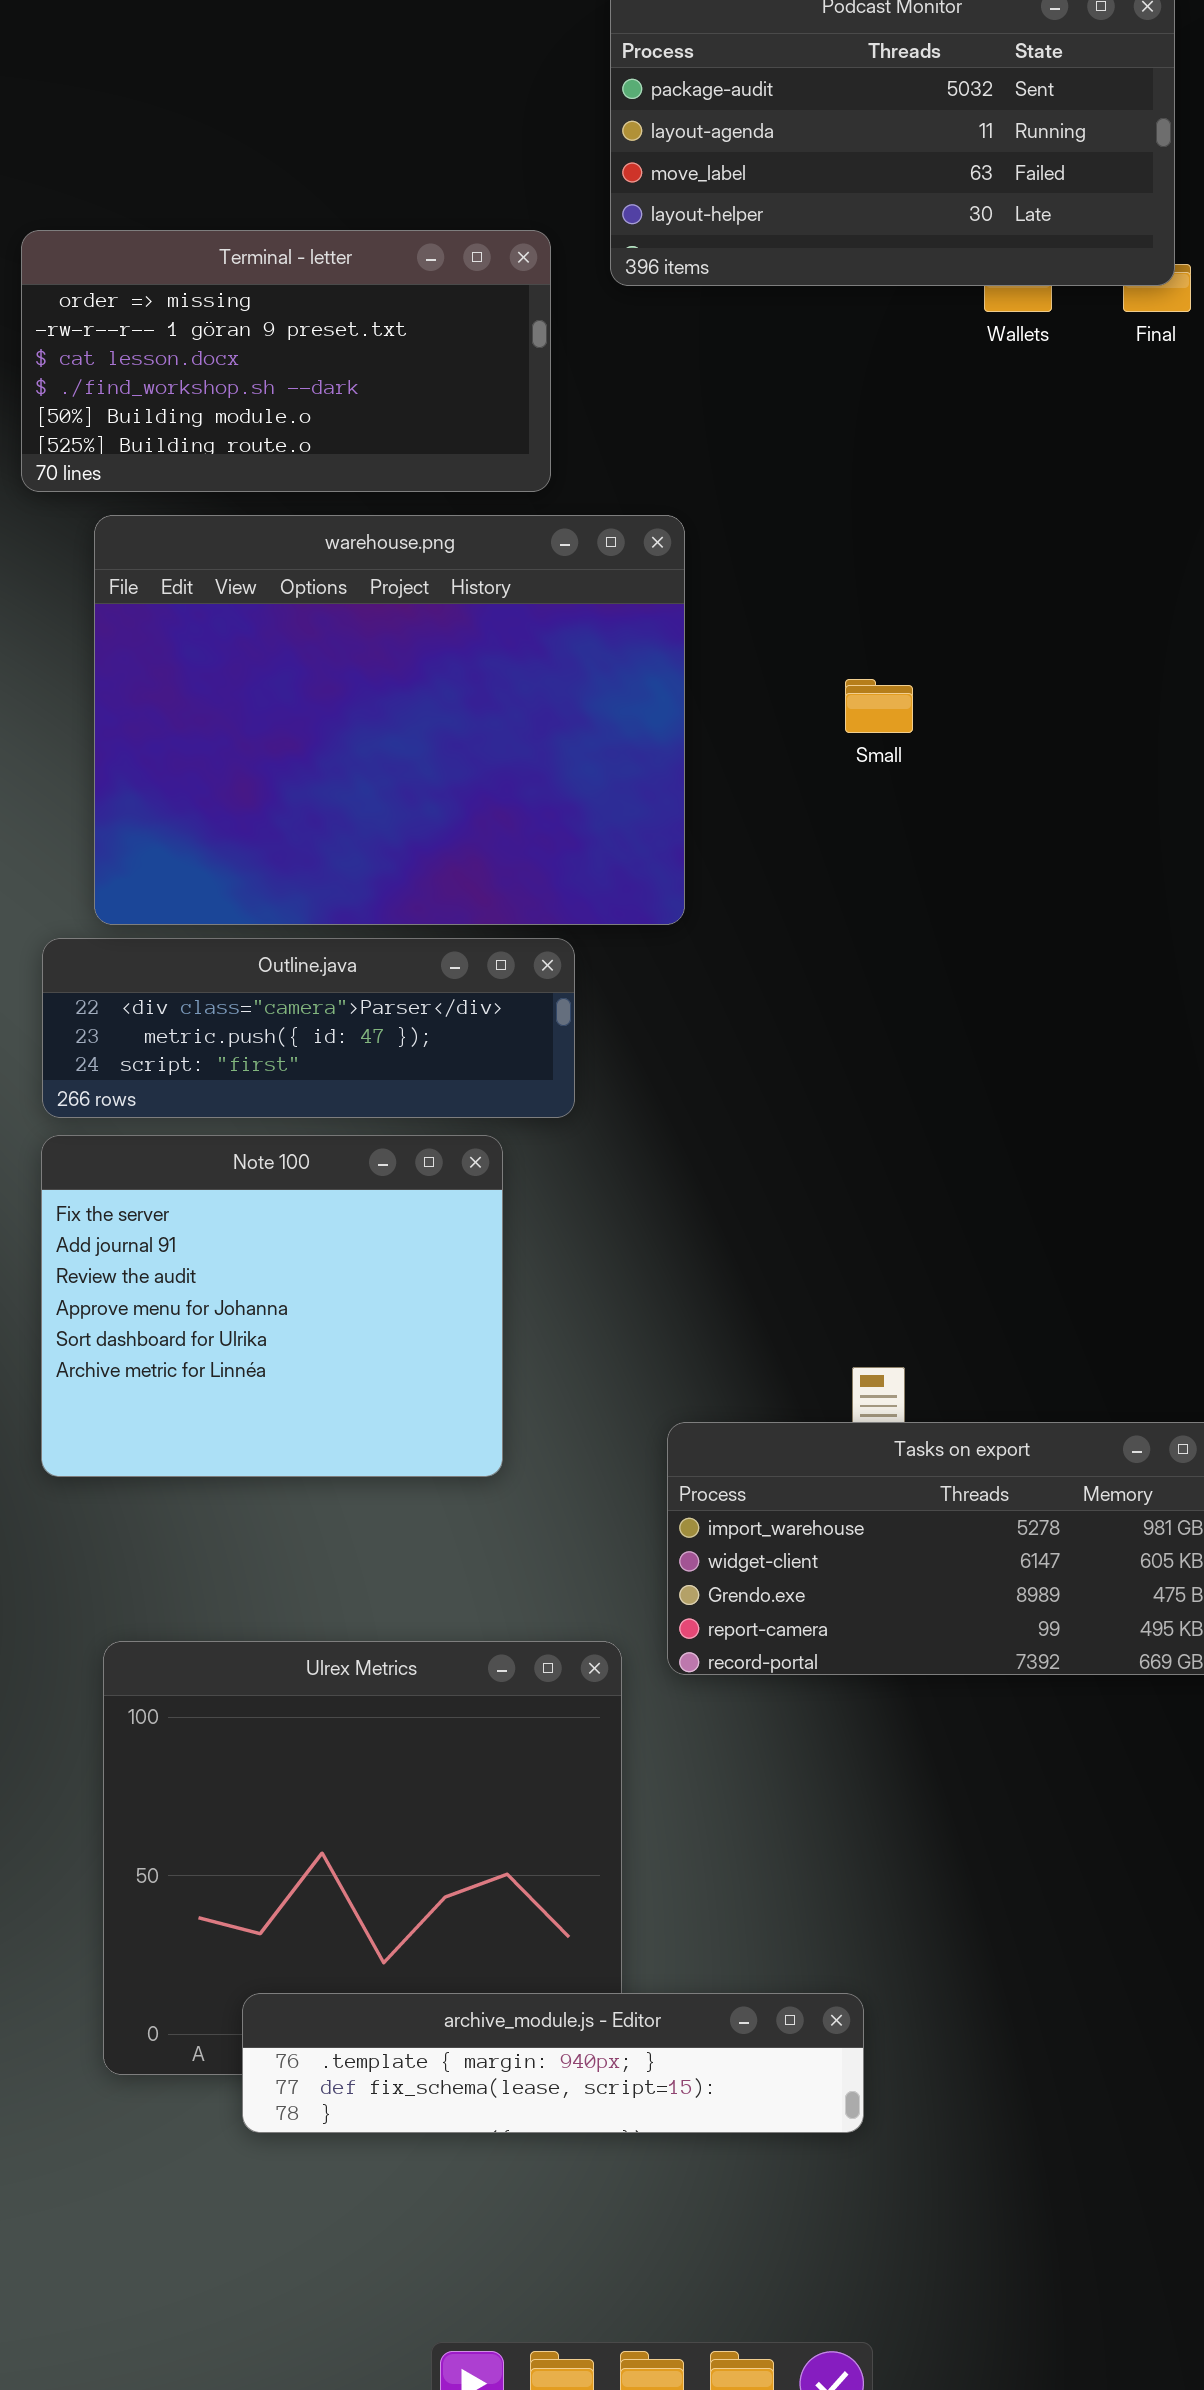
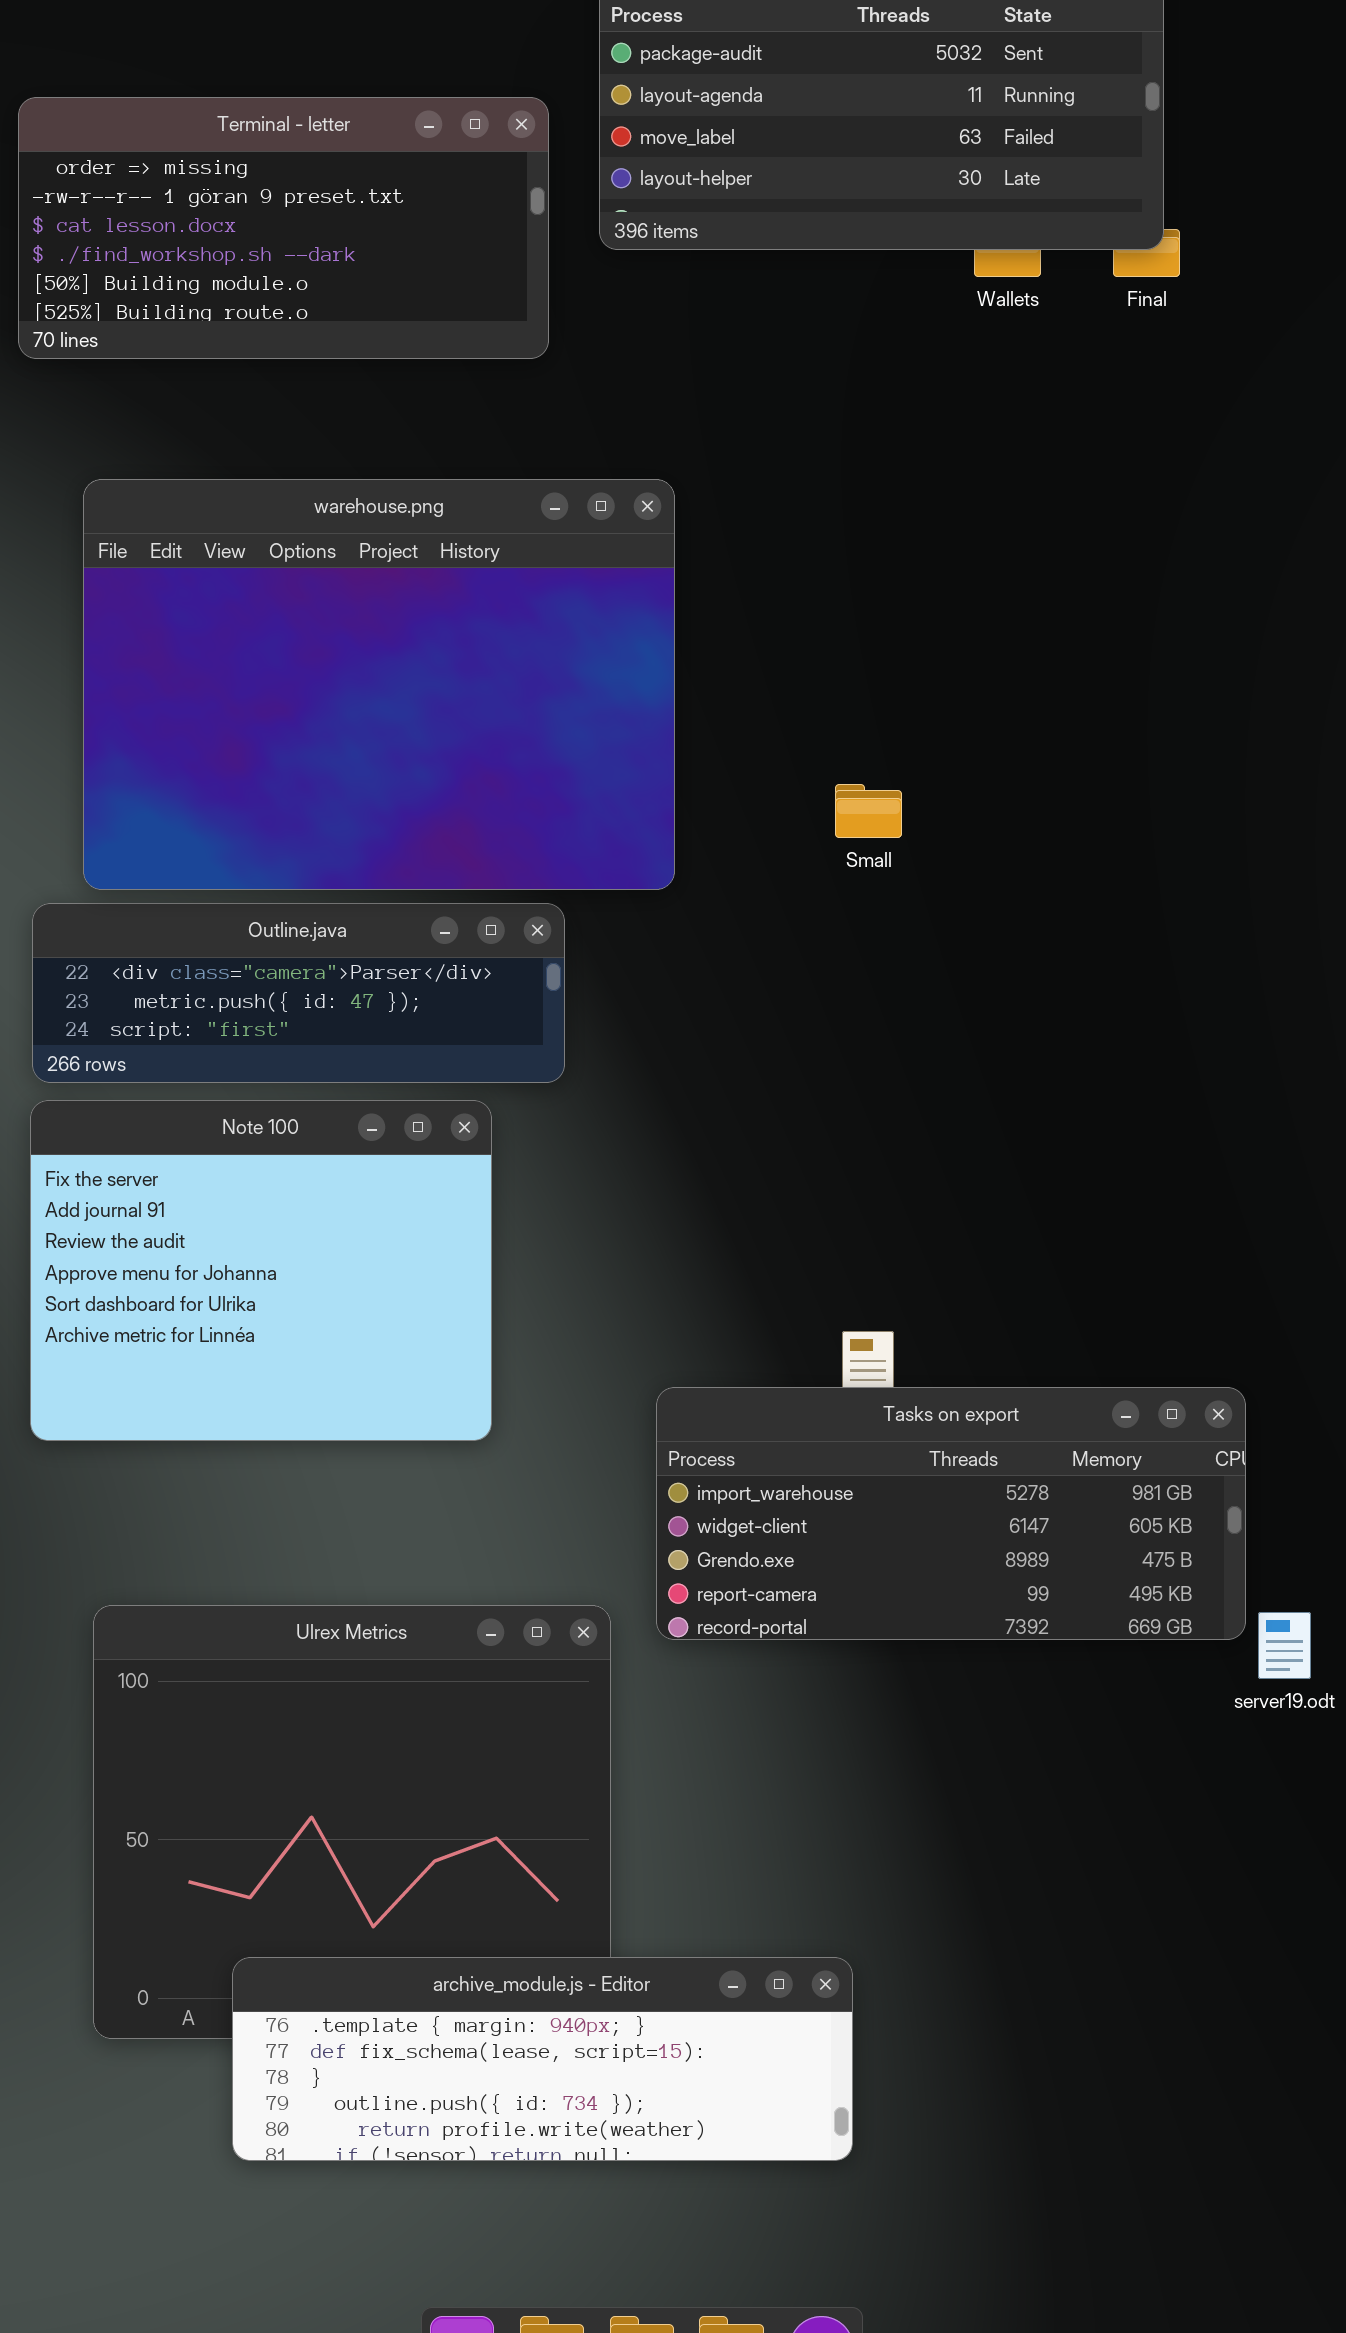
Terminal - letter: [21,230,551,492] -> [18,97,549,359], moved
Small: [845,679,913,733] -> [835,784,902,838], moved
archive_module.js - Editor: [242,1993,864,2133] -> [232,1957,853,2161], resized

